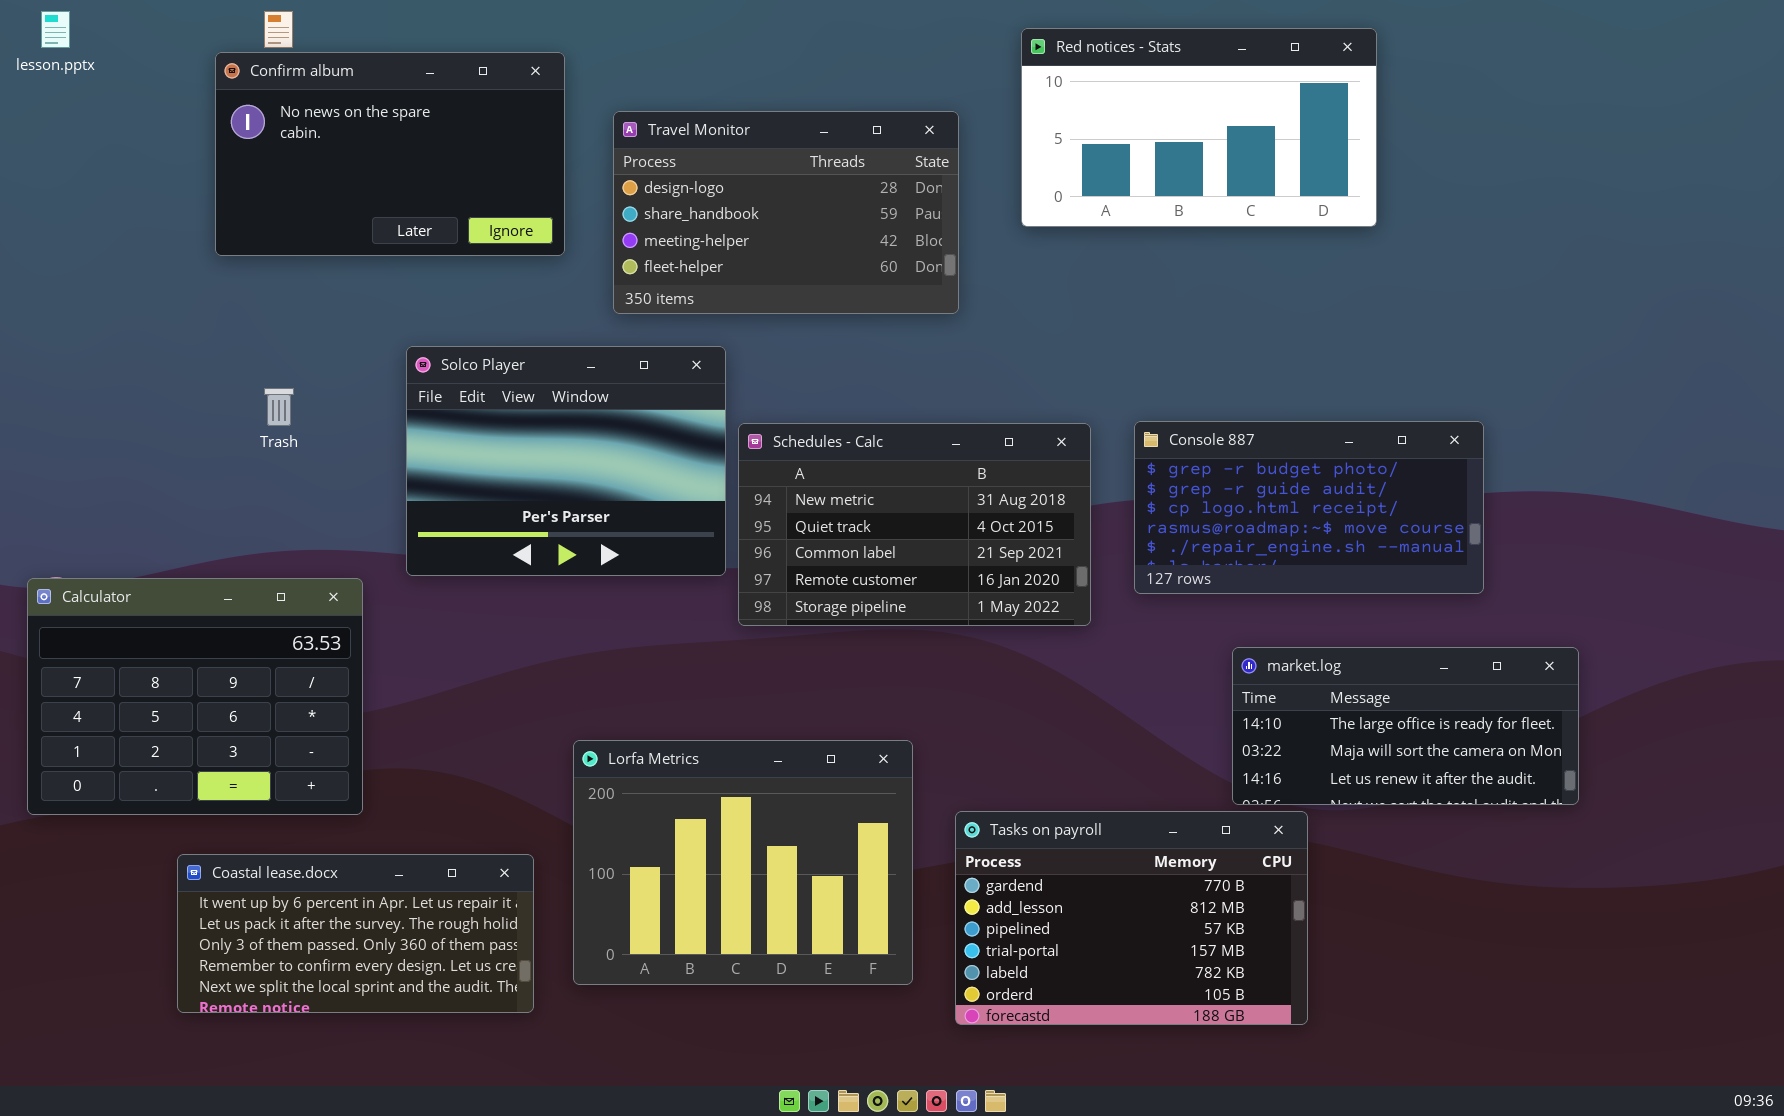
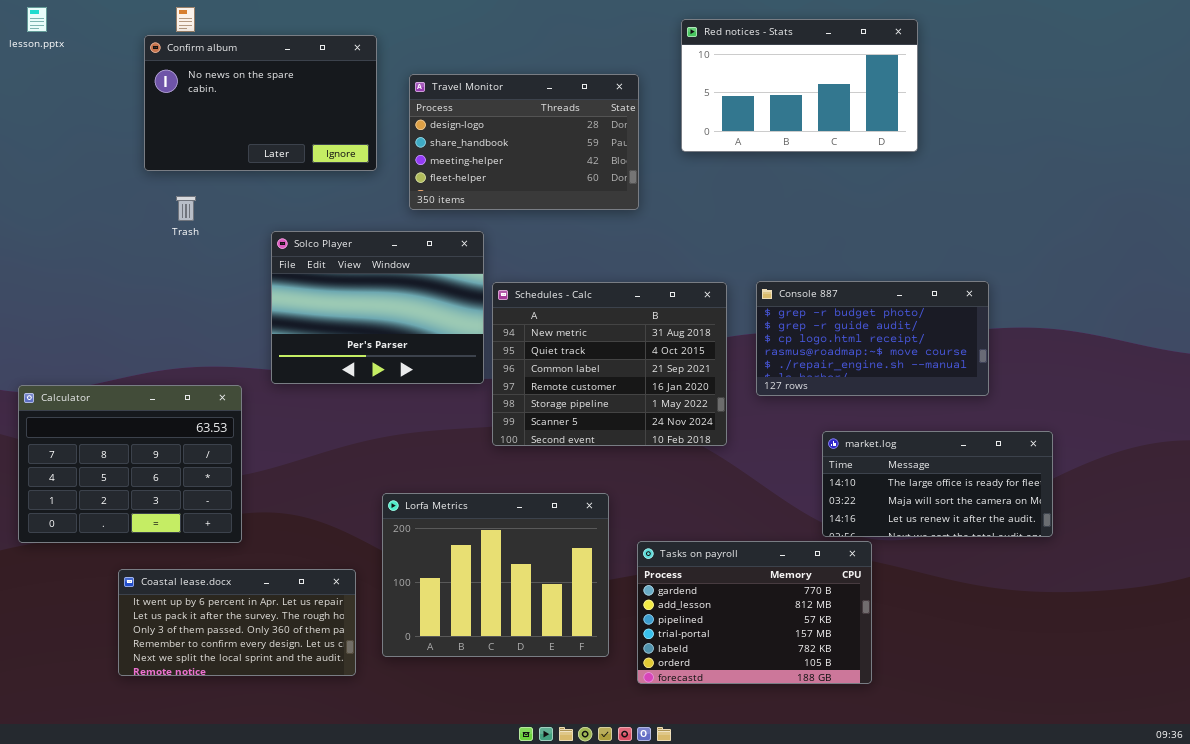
Trash: [264,388,294,426] -> [176,196,196,221], moved
Schedules - Calc: [738,423,1091,626] -> [492,282,727,446], resized

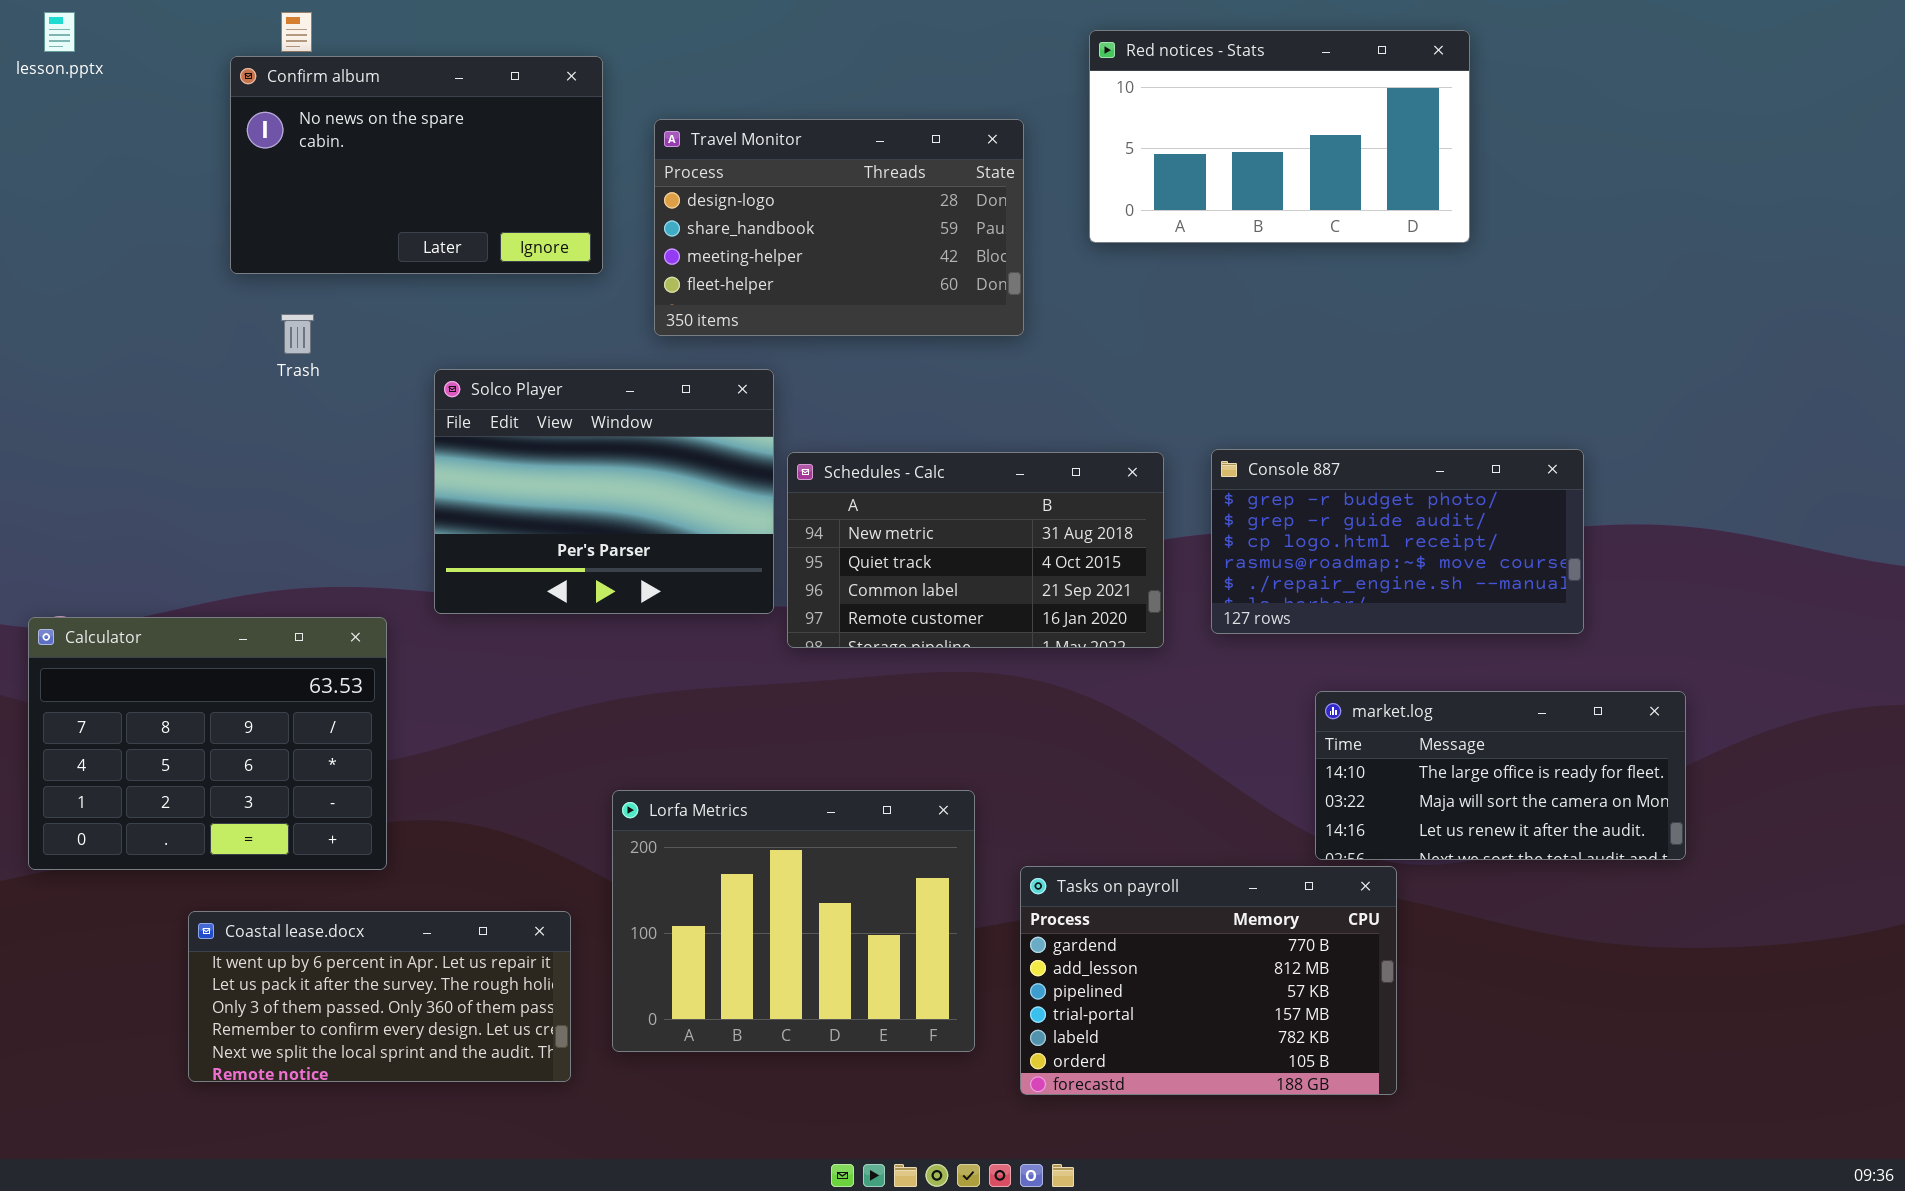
Schedules - Calc: [492,282,727,446] -> [787,452,1164,648], resized

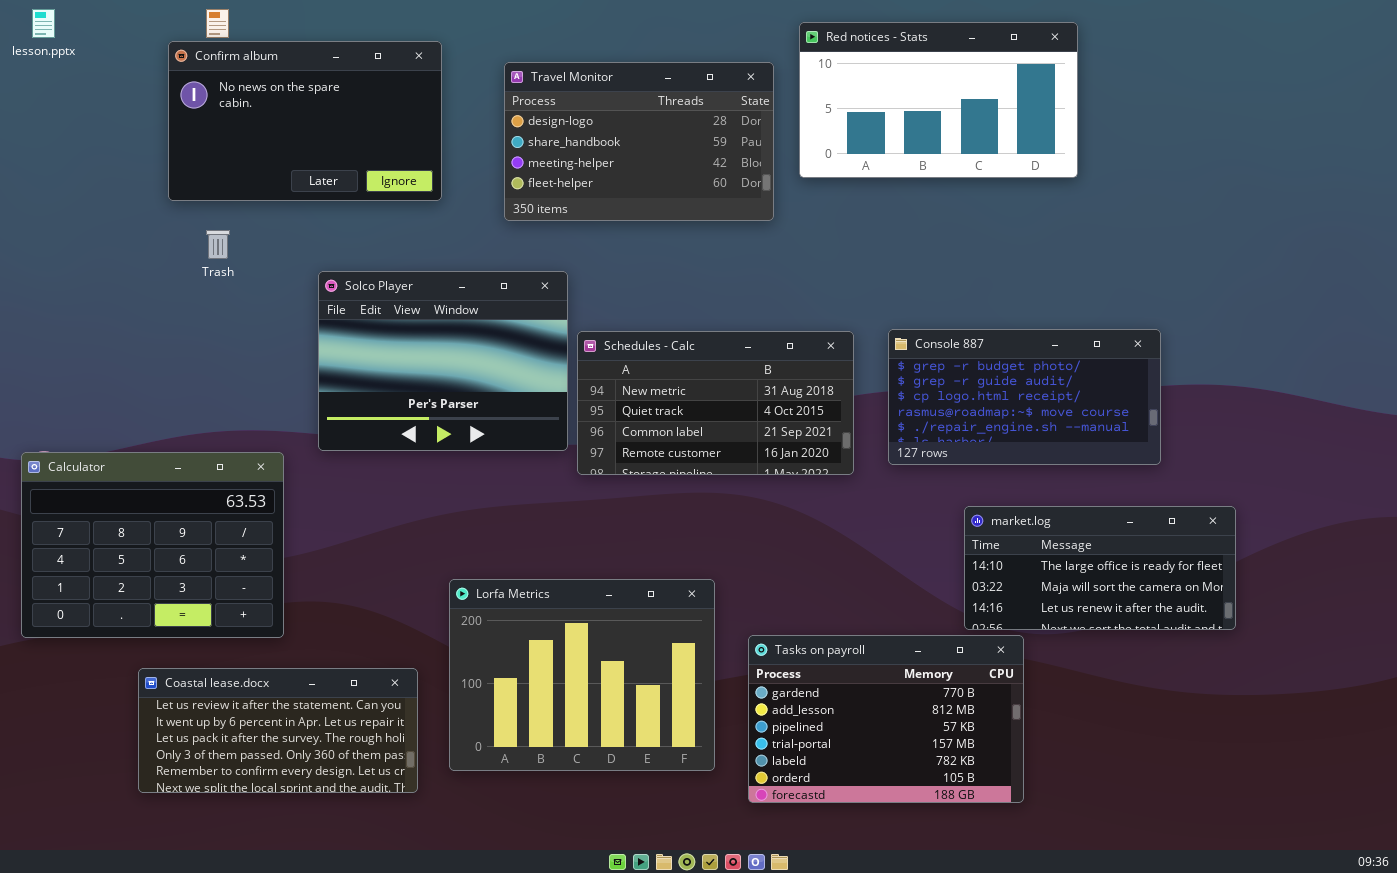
Travel Monitor: [654,119,1024,336] -> [504,62,774,221], moved
Coastal lease.docx: [188,911,571,1082] -> [138,668,418,793], scrolled up 1 row

